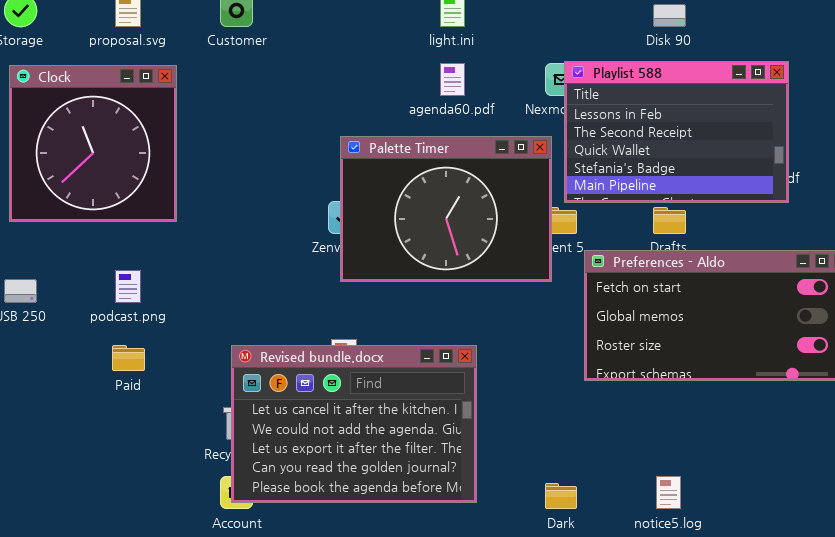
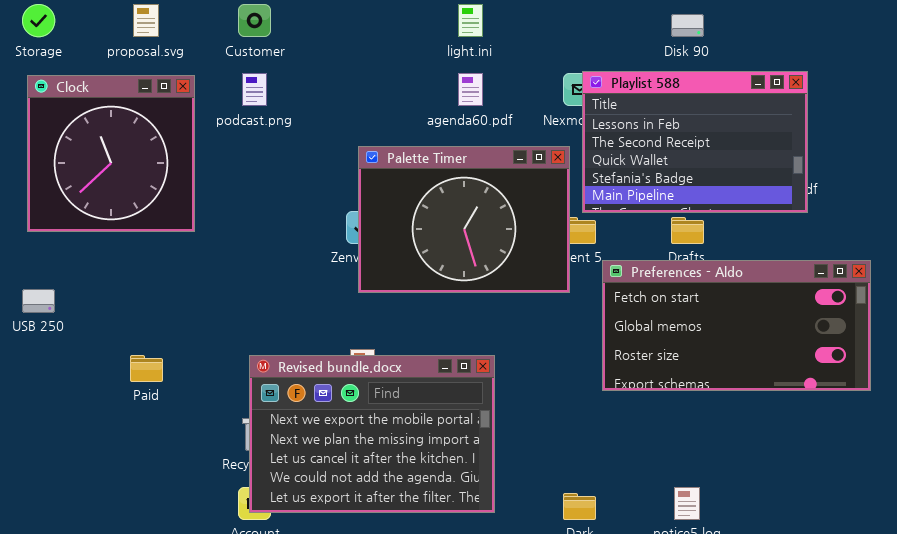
podcast.png: [115,270,141,303] -> [242,73,267,106], moved
Revised bundle.docx: [231,345,477,503] -> [249,355,495,513], scrolled up 2 rows

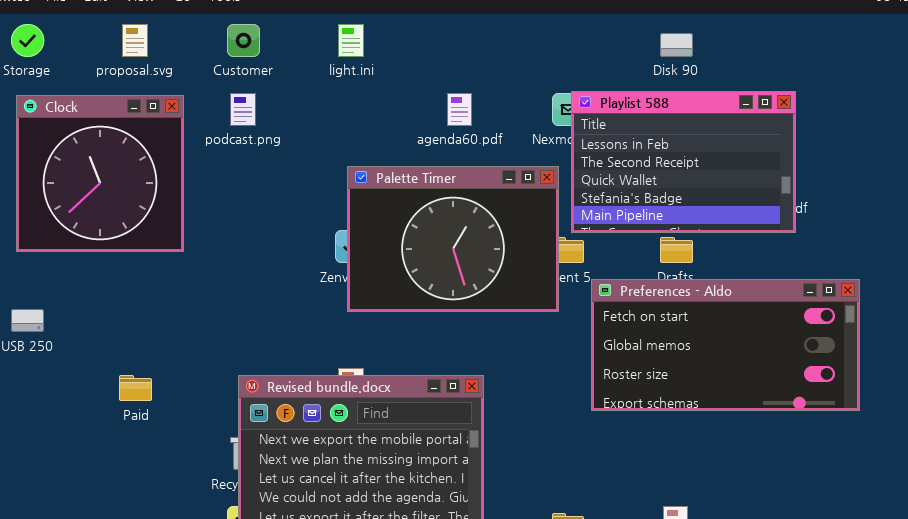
light.ini: [458,4,483,37] -> [338,24,364,57], moved

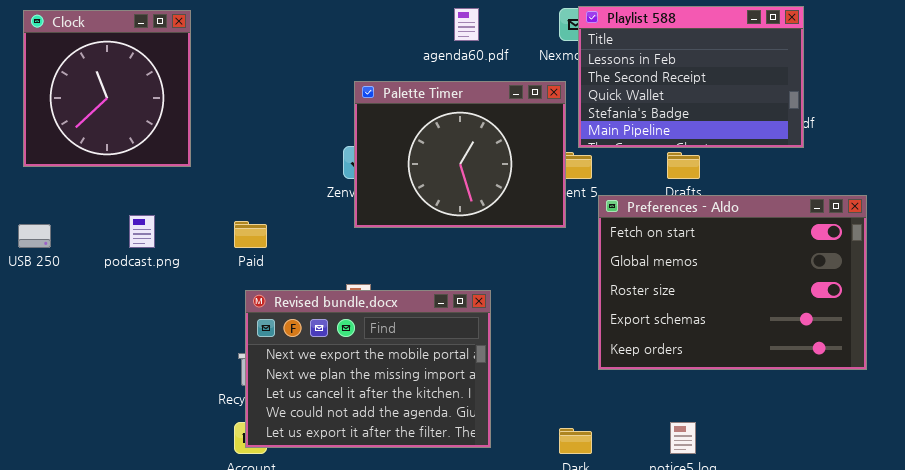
podcast.png: [230,93,256,126] -> [129,215,155,248], moved
Preferences - Aldo: [591,279,860,411] -> [598,195,867,370], resized
Paid: [119,375,152,401] -> [234,221,267,248], moved

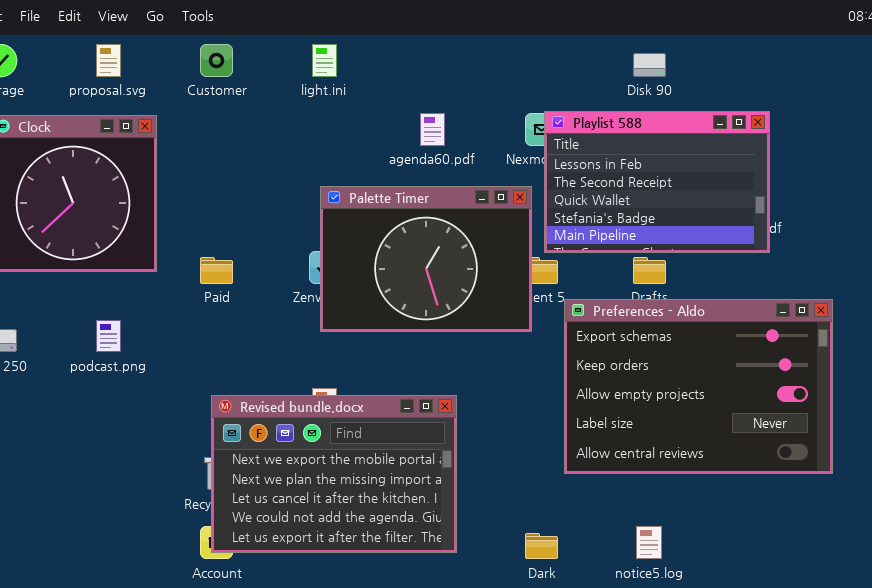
Preferences - Aldo: [598,195,867,370] -> [564,299,833,474], scrolled down 3 rows
Paid: [234,221,267,248] -> [200,257,233,284], moved

